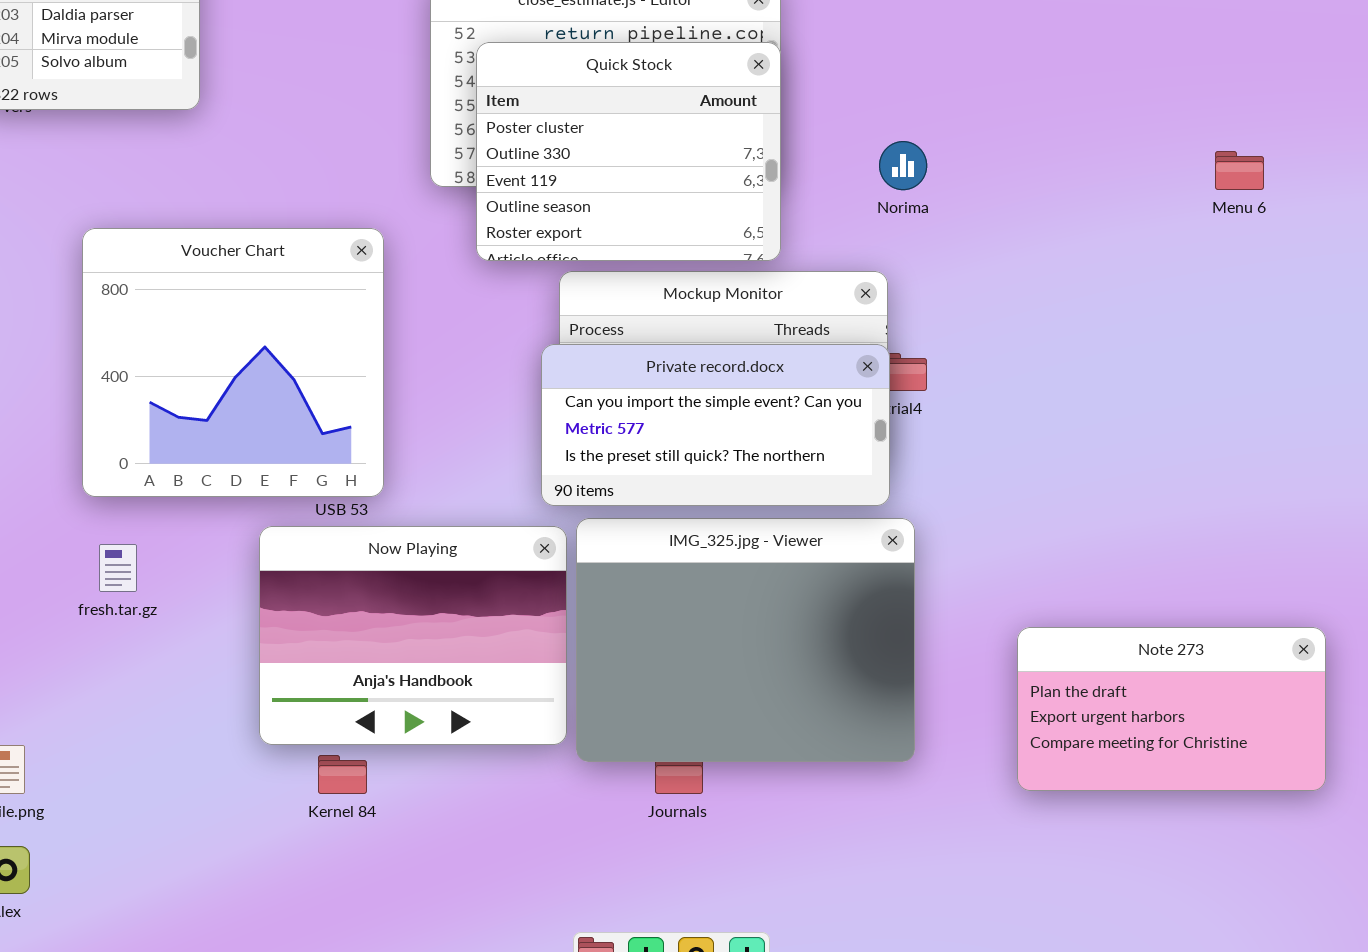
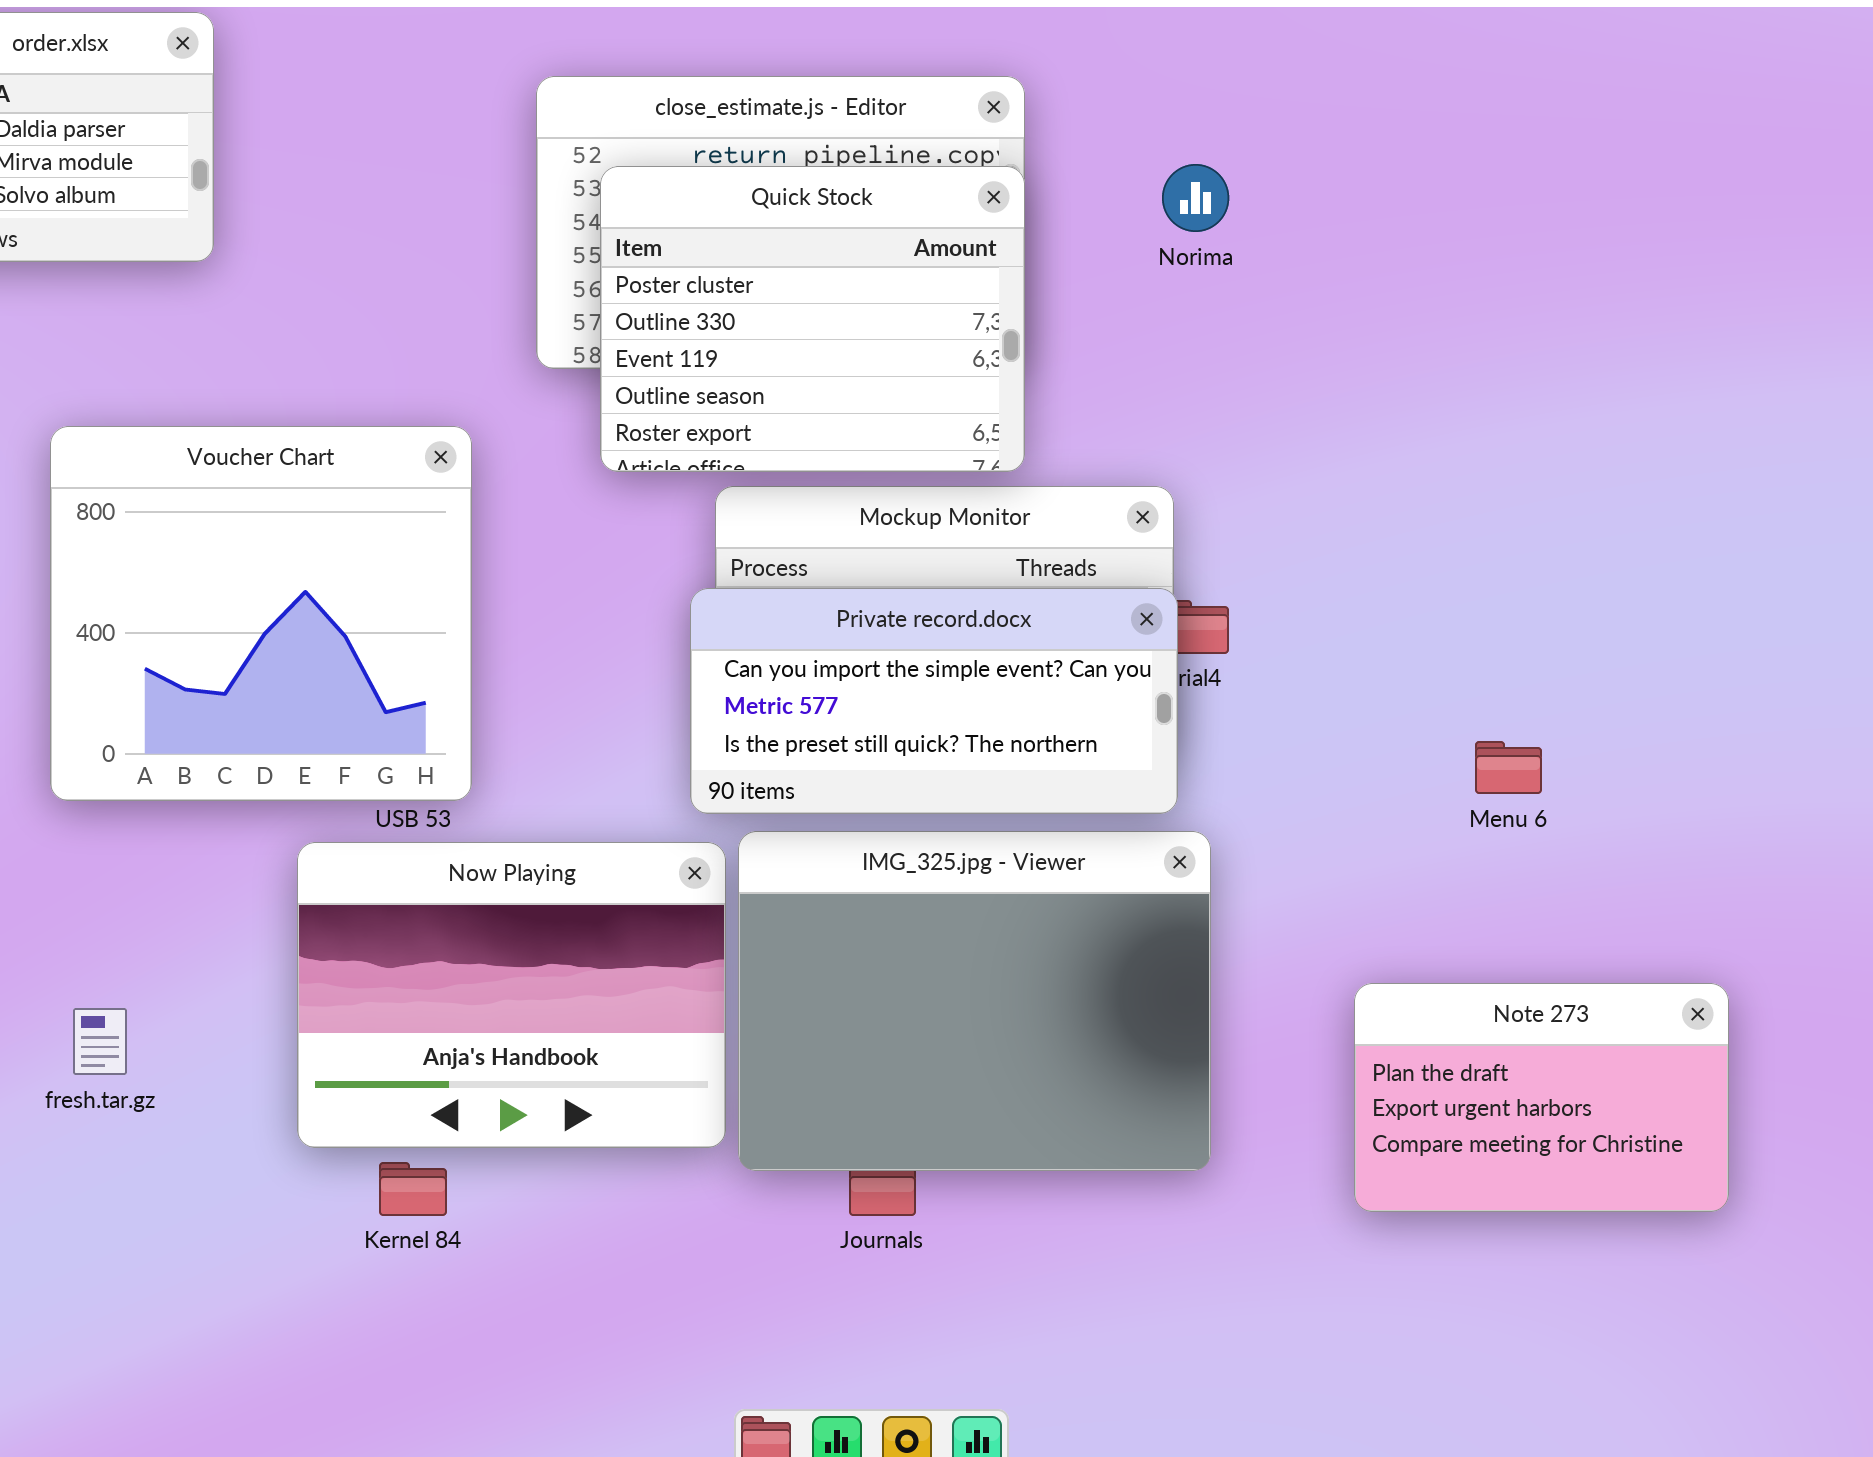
Norima: [879,141,927,190] -> [1162,164,1229,232], moved
Menu 6: [1215,151,1264,190] -> [1475,741,1542,794], moved
fresh.tar.gz: [99,544,137,592] -> [73,1008,127,1075], moved
Note 273: [1017,627,1326,791] -> [1354,983,1729,1212], resized

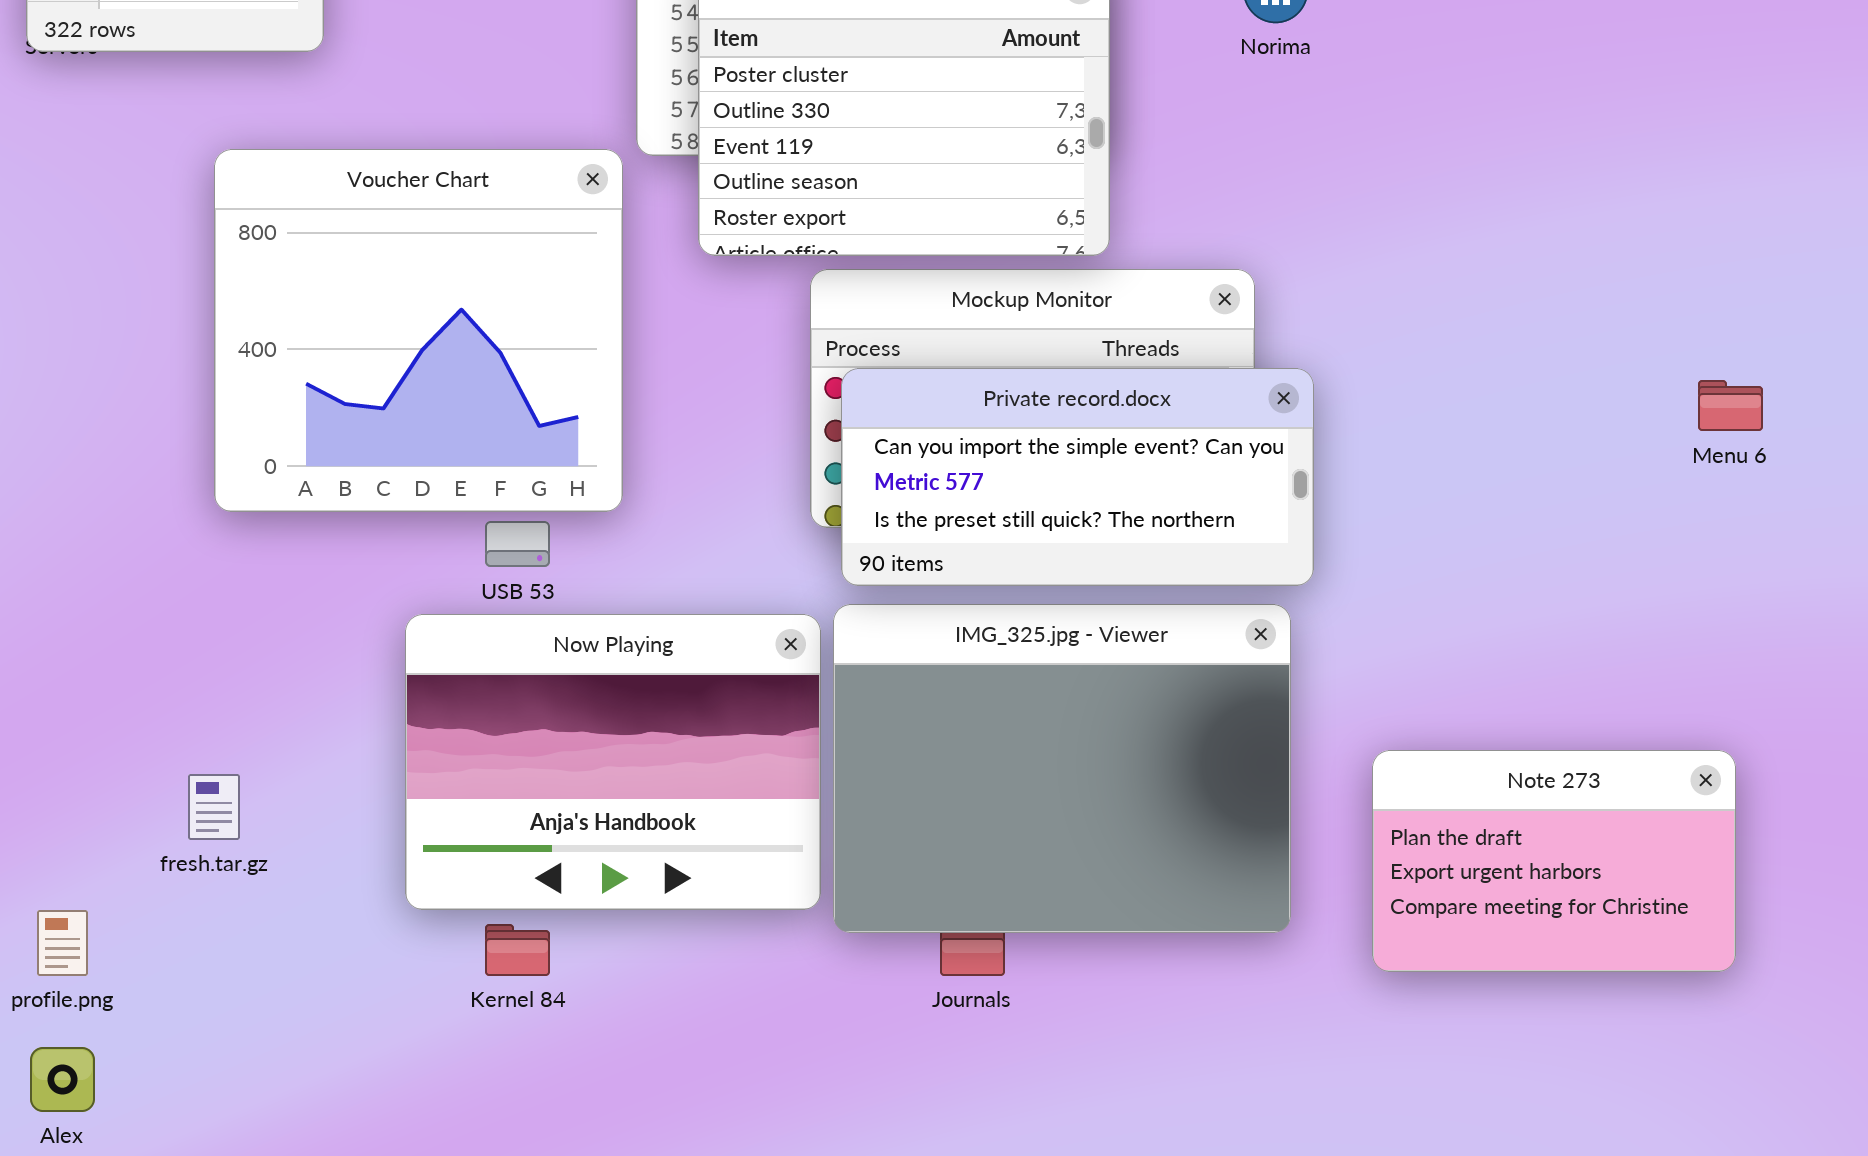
Voucher Chart: [50,426,472,801] -> [214,149,623,512], moved
Private record.docx: [690,588,1178,814] -> [841,368,1314,586], moved
Menu 6: [1475,741,1542,794] -> [1698,380,1763,431], moved
Note 273: [1354,983,1729,1212] -> [1372,750,1736,972], moved

